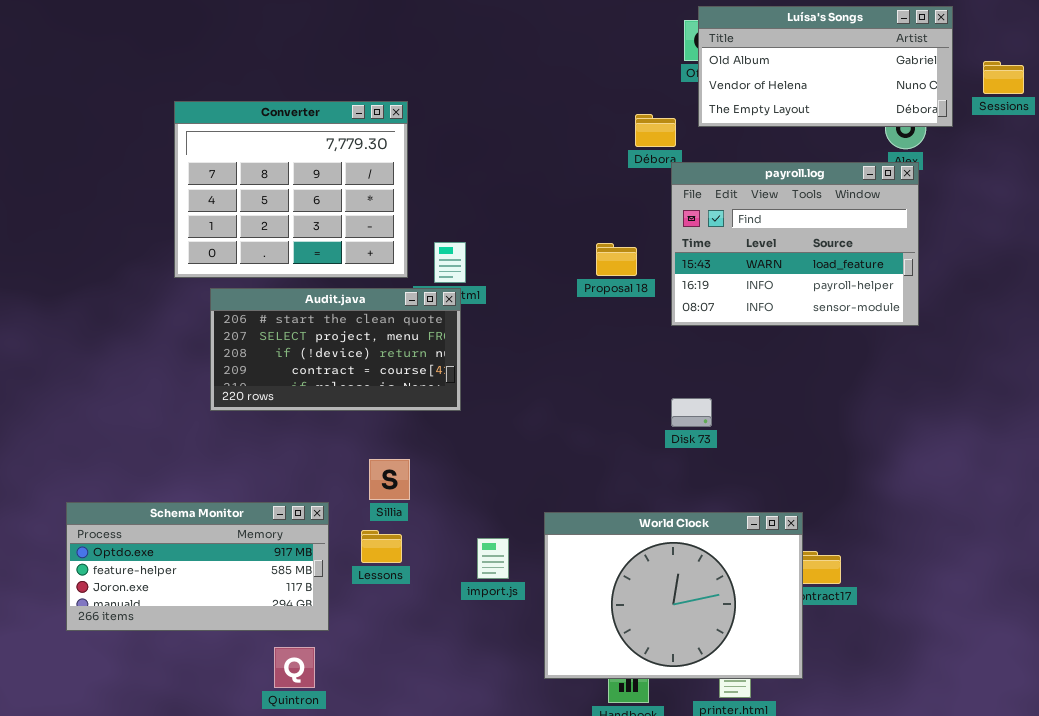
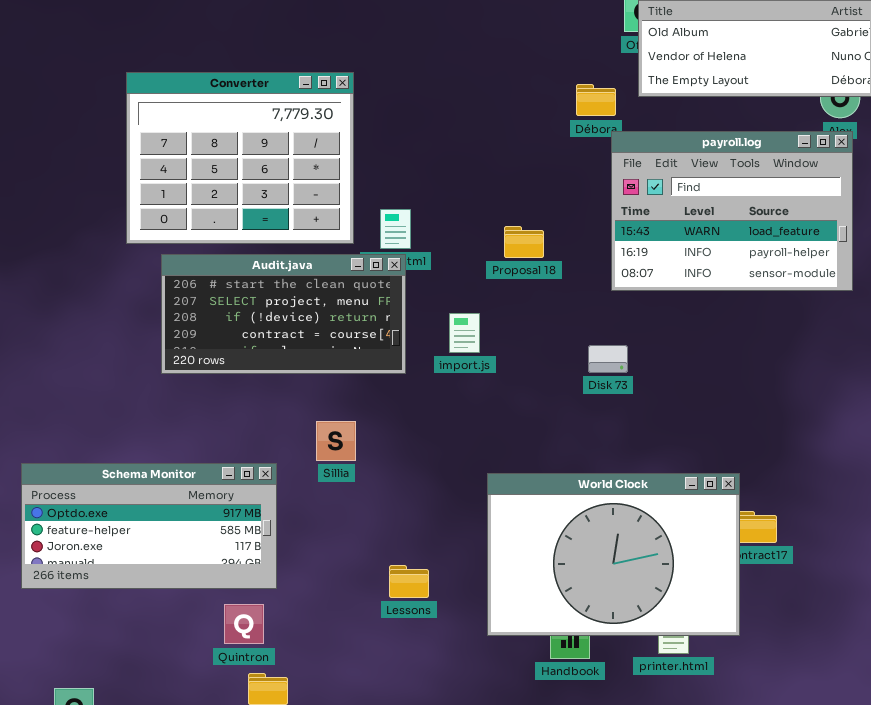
Proposal 18: [596,243,637,276] -> [504,226,544,258], moved
Disk 73: [671,398,712,427] -> [588,345,628,373], moved
Lessons: [361,530,402,563] -> [389,565,429,598], moved
import.js: [477,538,509,579] -> [449,313,480,353], moved

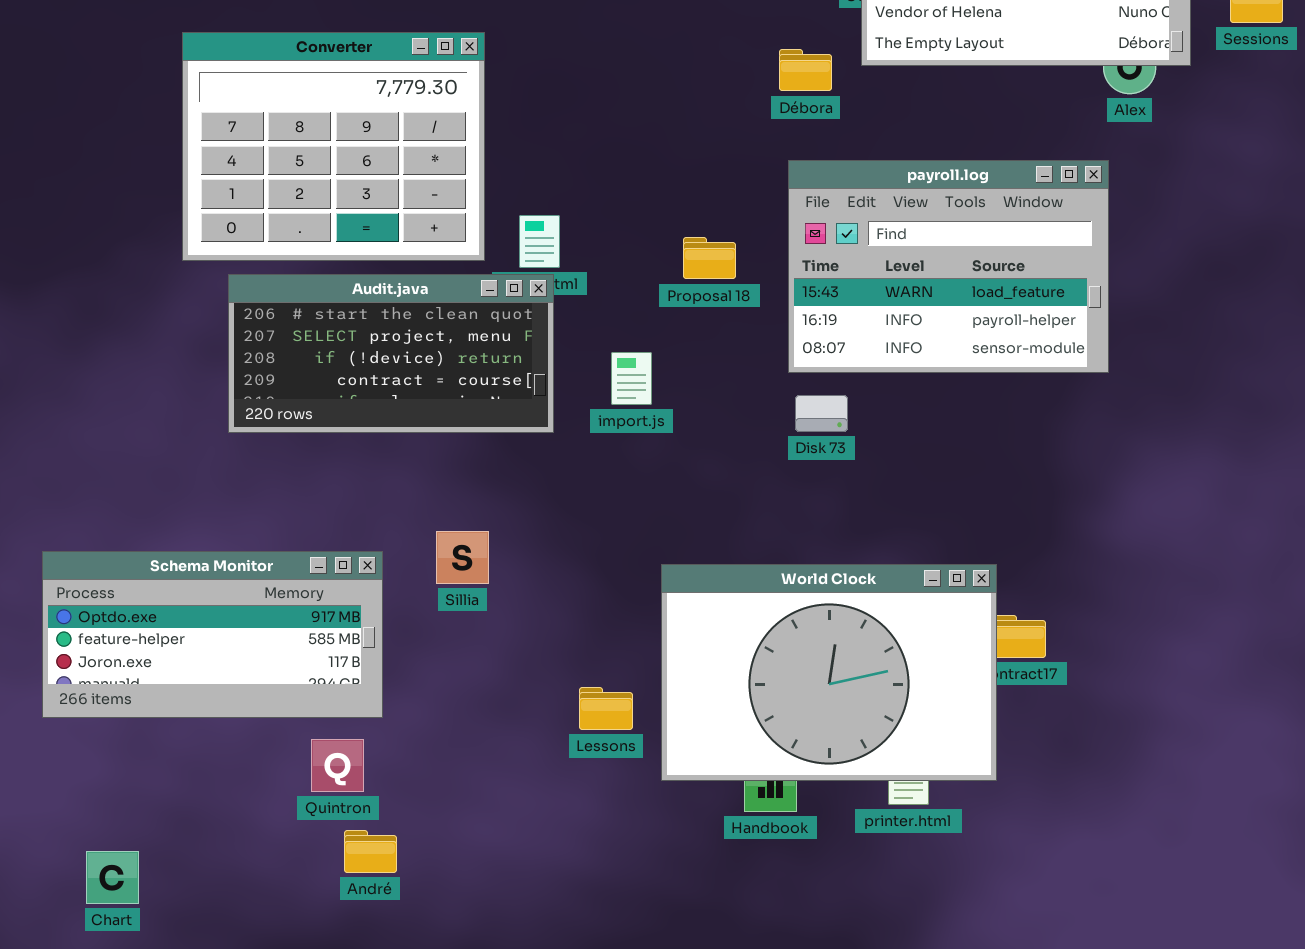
payroll.log: [611,131,853,291] -> [788,160,1109,373], moved
Sillia: [316,421,356,461] -> [436,531,489,584], moved
Lessons: [389,565,429,598] -> [579,687,633,730], moved

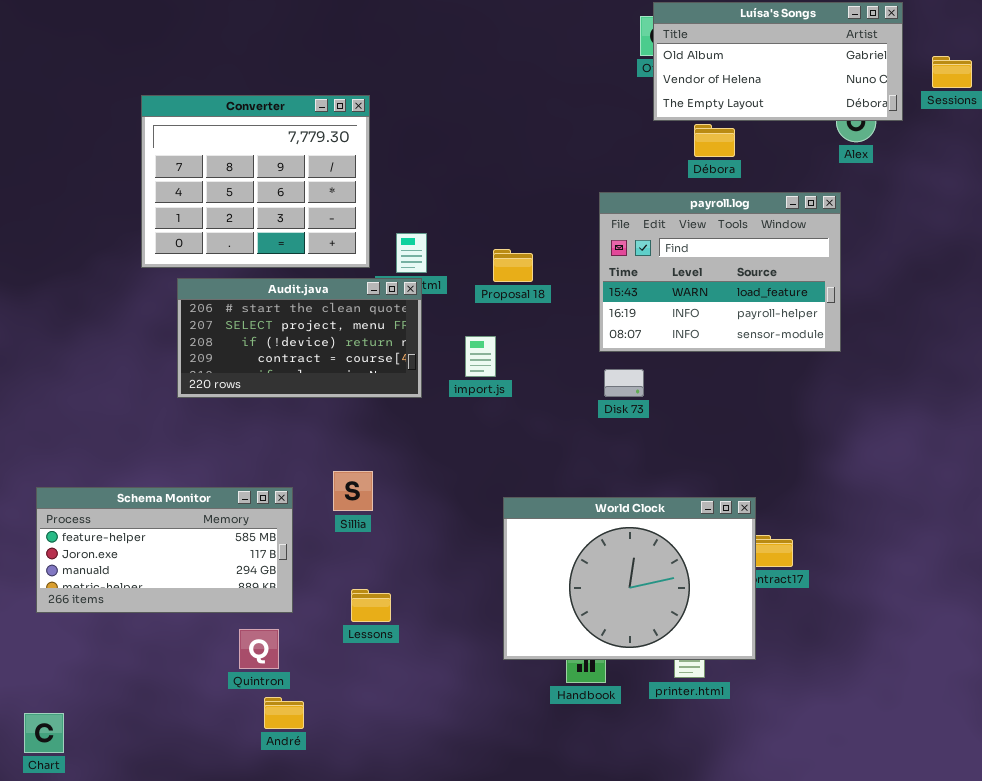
Débora: [779,49,832,91] -> [694,124,735,157], moved
Proposal 18: [683,237,736,279] -> [493,249,533,282], moved
Schema Monitor: [42,551,383,718] -> [36,487,293,613], scrolled down 1 row
Lessons: [579,687,633,730] -> [351,589,391,622], moved
Chart: [86,851,139,904] -> [24,713,64,753], moved

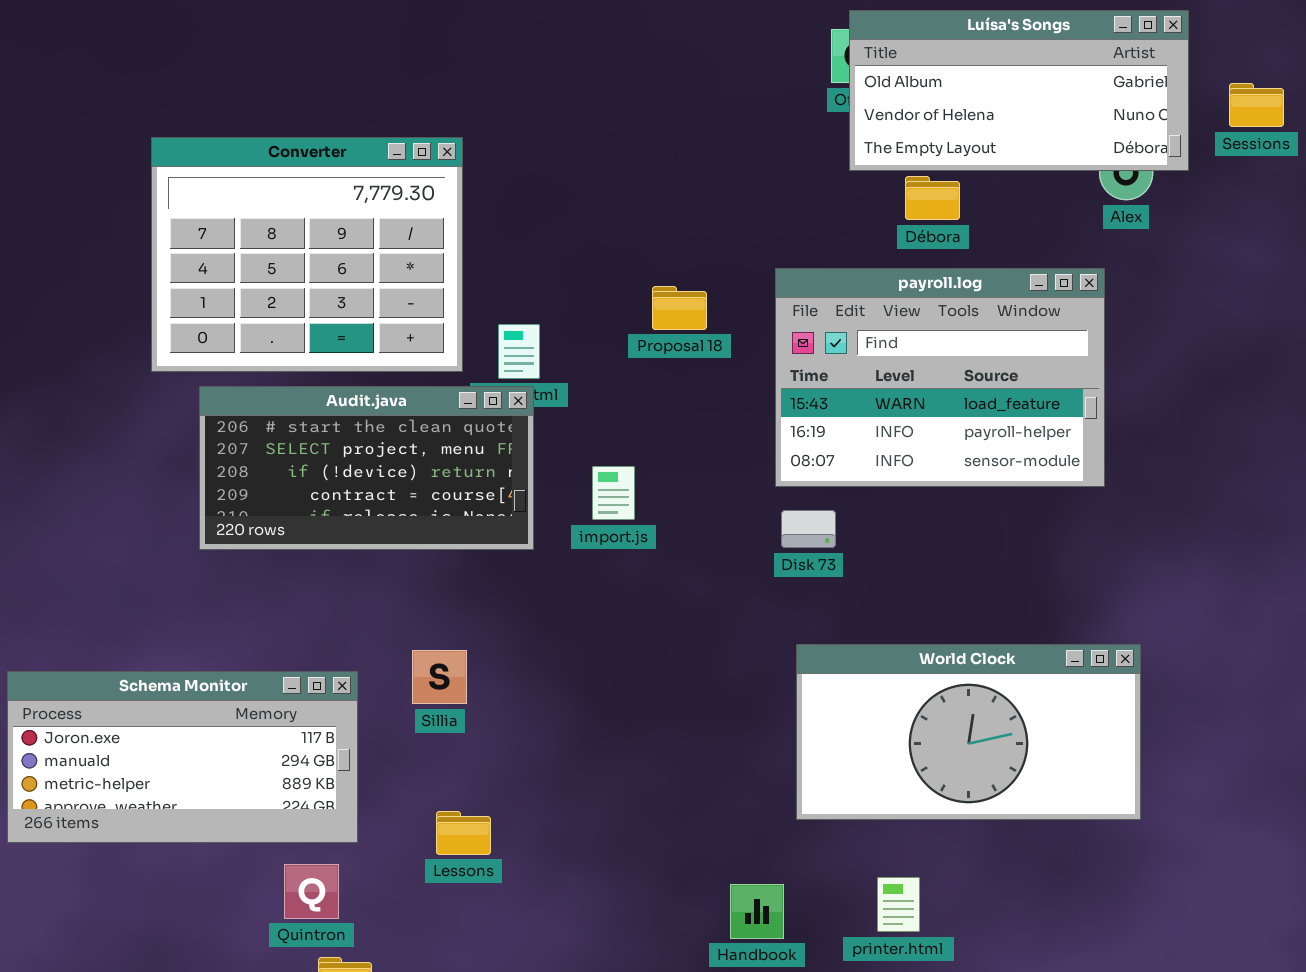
Proposal 18: [493,249,533,282] -> [652,286,707,330], moved
Schema Monitor: [36,487,293,613] -> [7,671,358,843], scrolled down 1 row
World Clock: [503,497,756,660] -> [796,644,1141,820], moved, resized

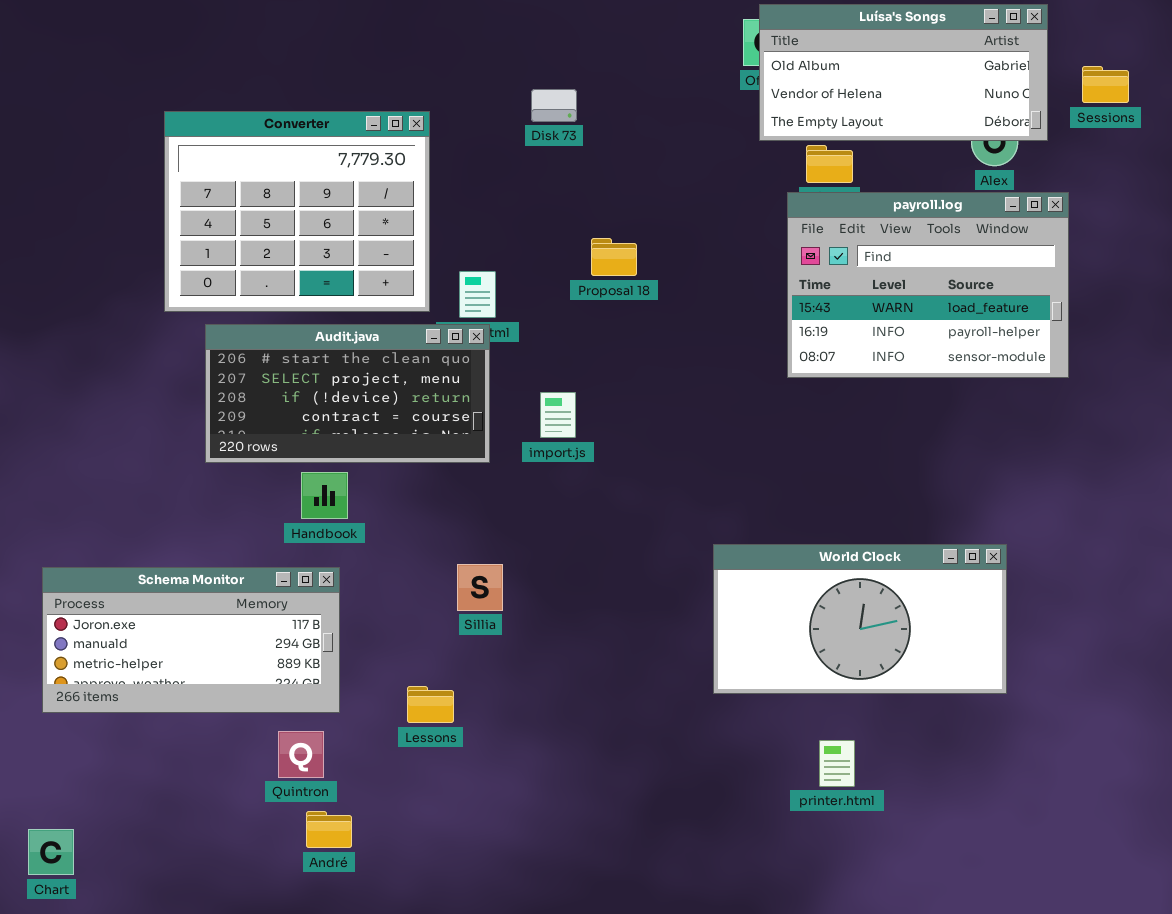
payroll.log: [775,268,1105,487] -> [787,192,1069,378], moved
Disk 73: [781,510,836,548] -> [531,89,577,122], moved
Sillia: [412,650,467,704] -> [457,564,503,611], moved
printer.html: [877,877,920,932] -> [819,740,855,787], moved
Handbook: [730,884,784,939] -> [301,472,348,519], moved

